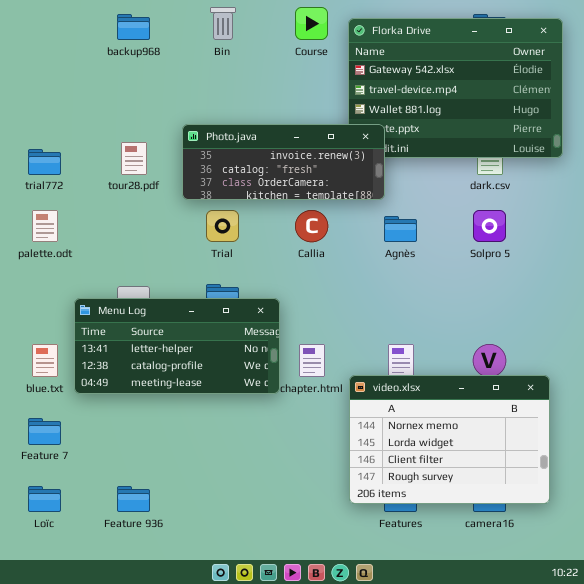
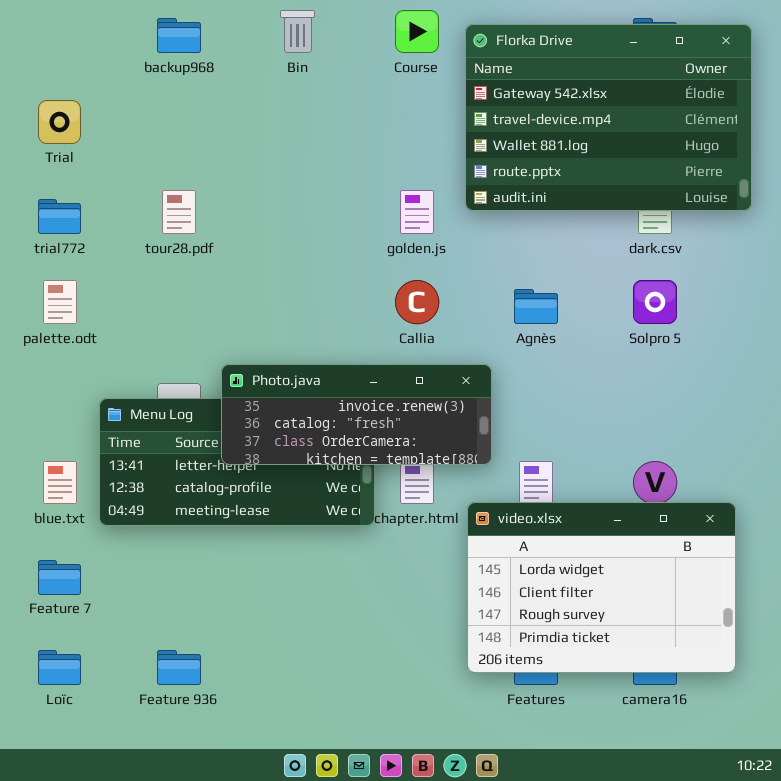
Photo.java: [182,124,385,200] -> [221,364,492,465], moved
Trial: [206,210,239,242] -> [38,100,81,144], moved
video.xlsx: [349,375,550,504] -> [467,502,736,673], scrolled down 1 row

